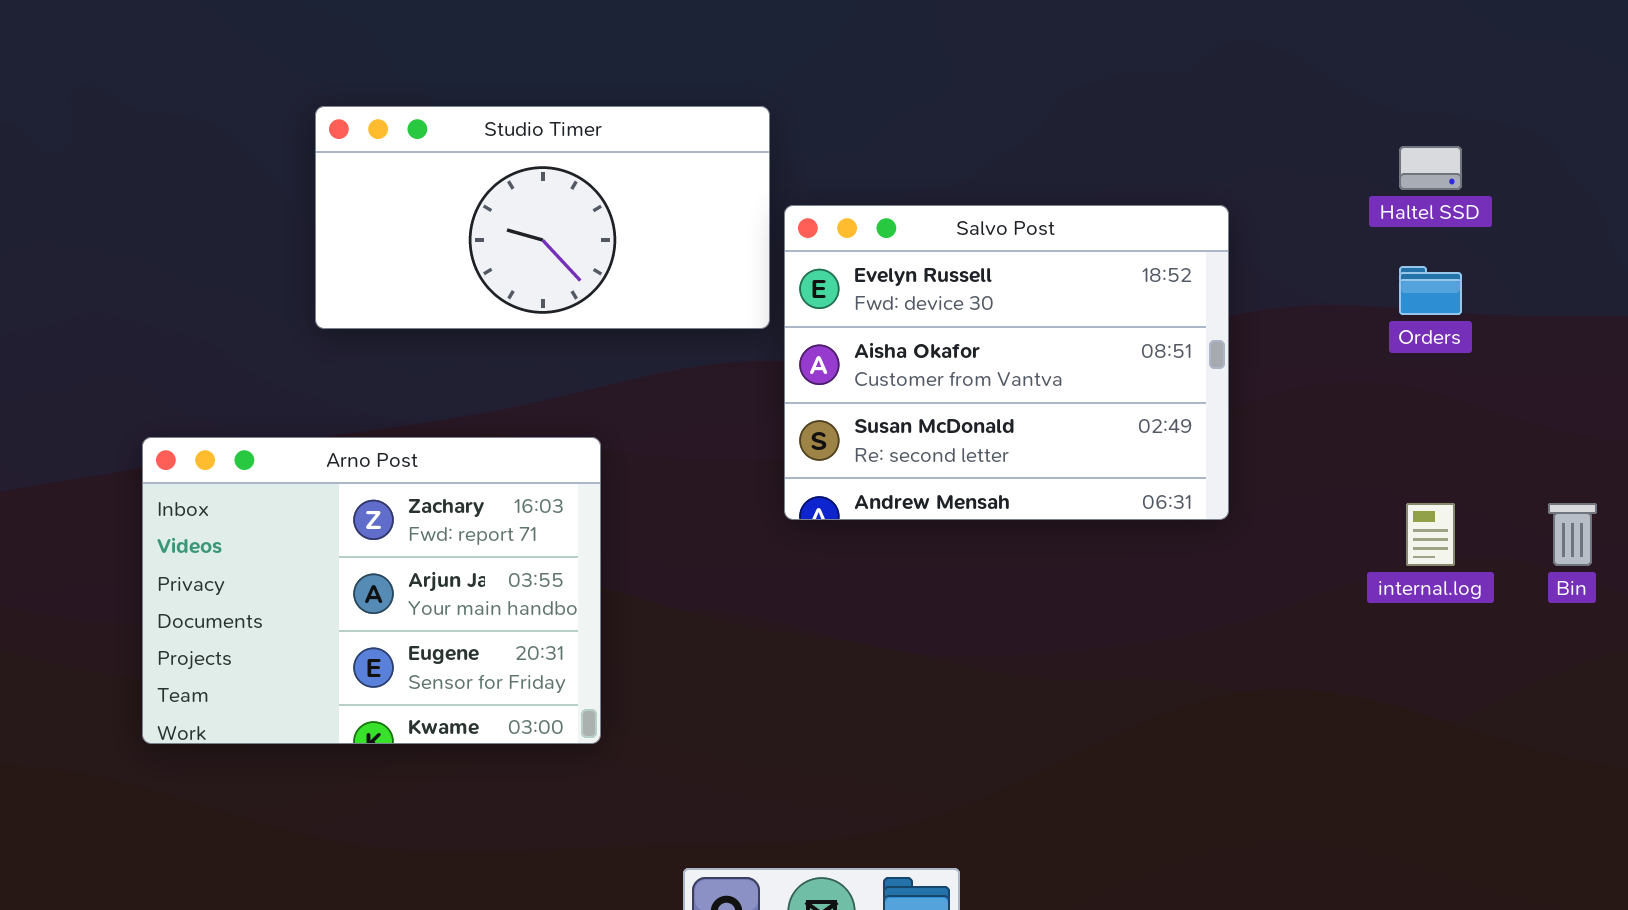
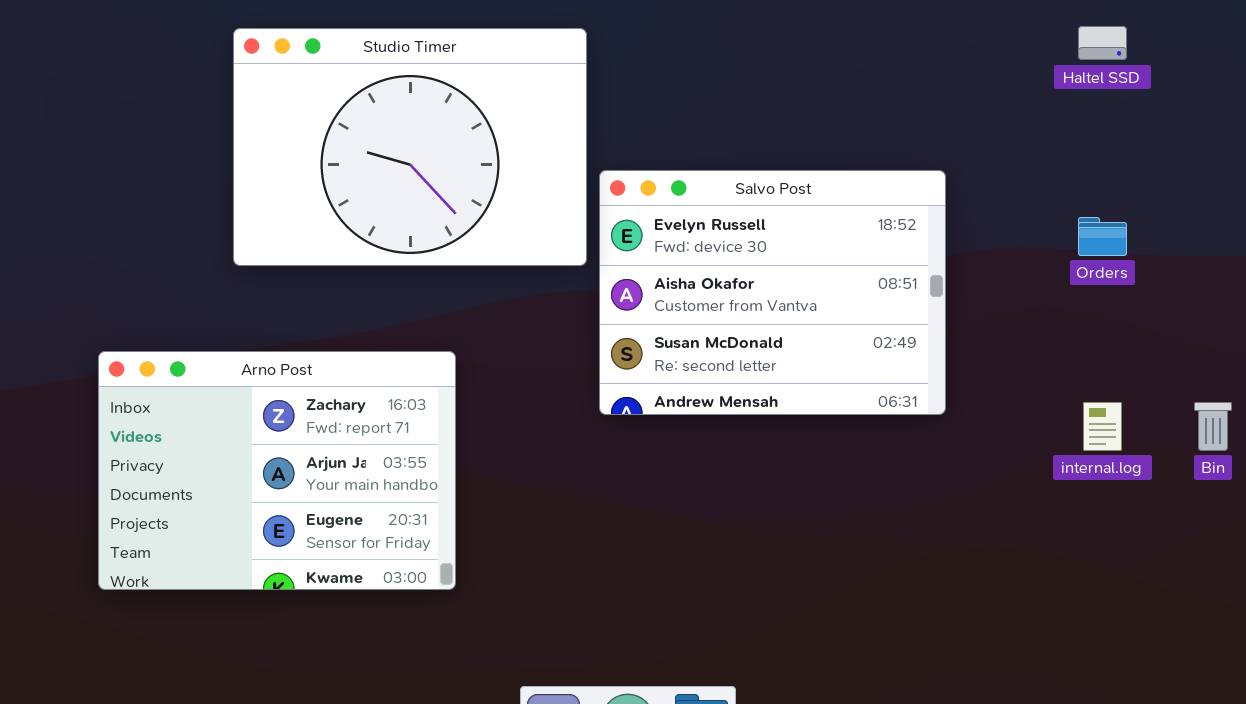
Studio Timer: [315,106,770,329] -> [233,28,587,266], resized
Haltel SSD: [1399,146,1462,190] -> [1078,26,1127,60], moved

